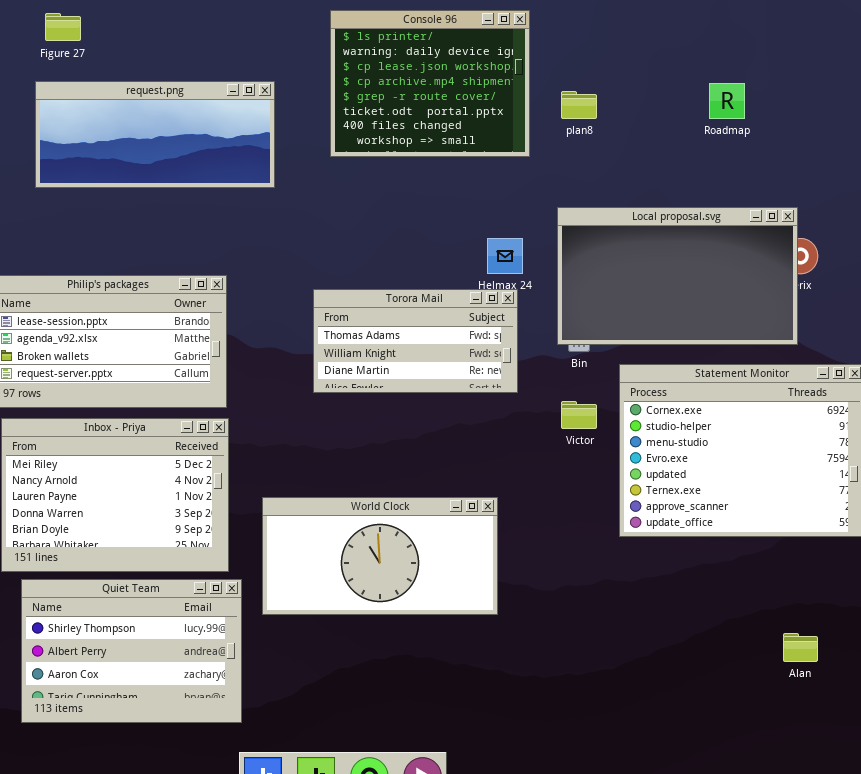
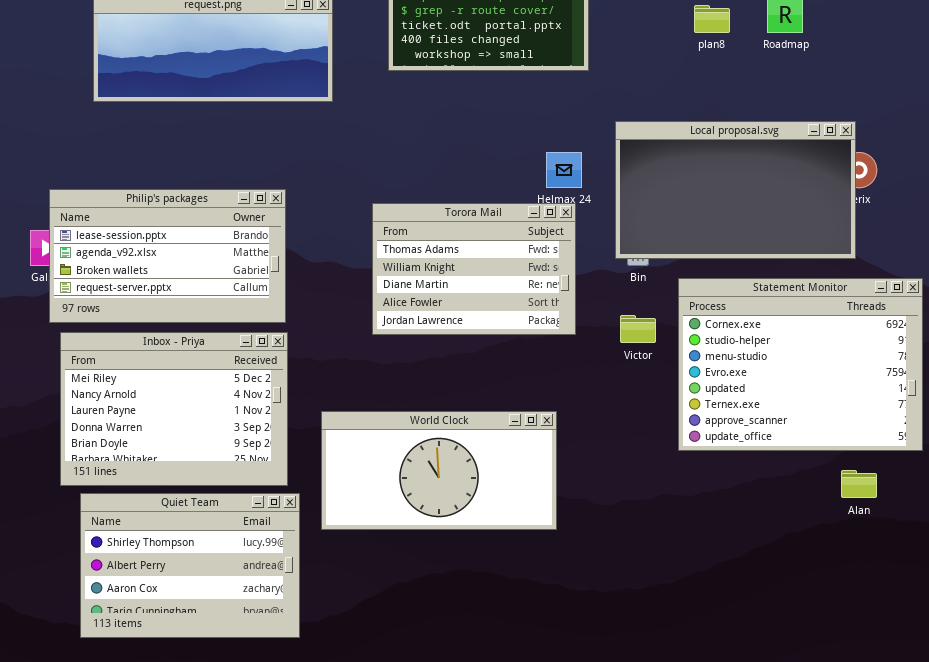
plan8: [561,91,597,119] -> [694,5,730,33], moved
Torora Mail: [313,289,518,393] -> [372,203,576,335], resized
Alan: [783,633,818,662] -> [841,470,877,498], moved

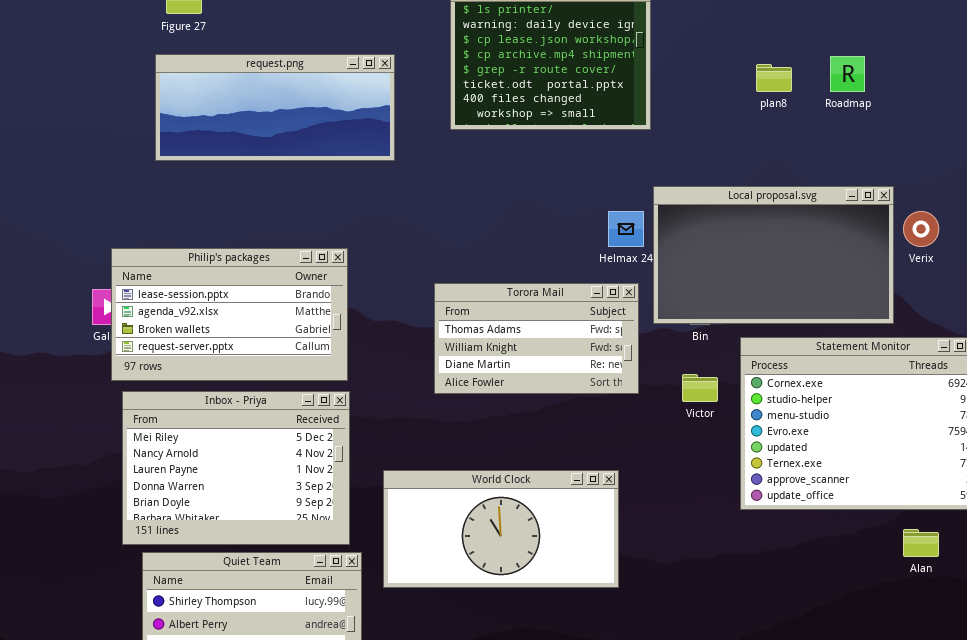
Local proposal.svg: [615,121,856,259] -> [653,186,894,324], moved
Torora Mail: [372,203,576,335] -> [434,283,639,394], resized

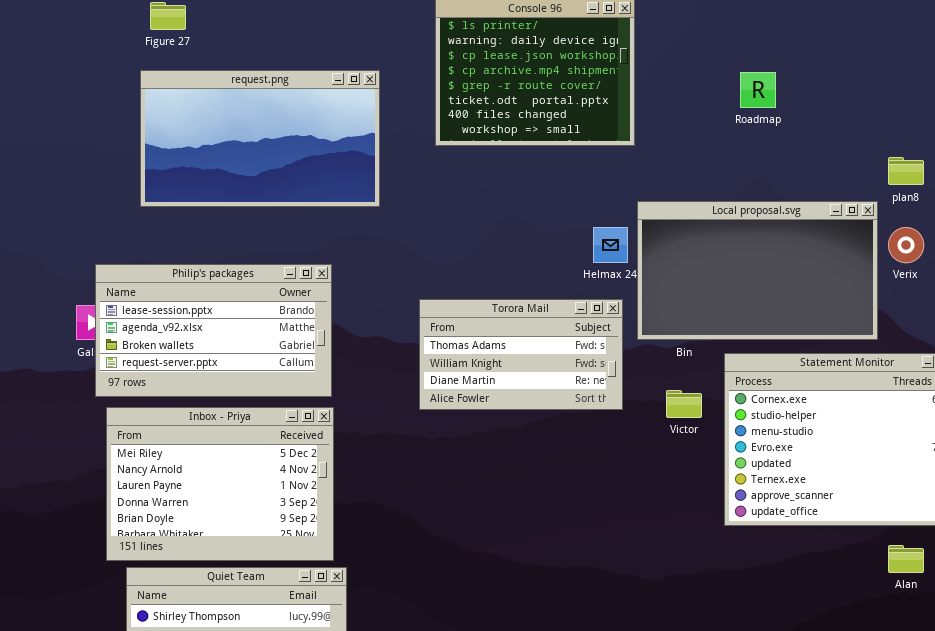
request.png: [155,54,395,161] -> [140,70,380,207], resized
Roadmap: [830,56,865,92] -> [740,72,776,108], moved
plan8: [756,64,792,92] -> [888,157,924,185], moved
World Clock: [383,470,619,588] -> none, closed

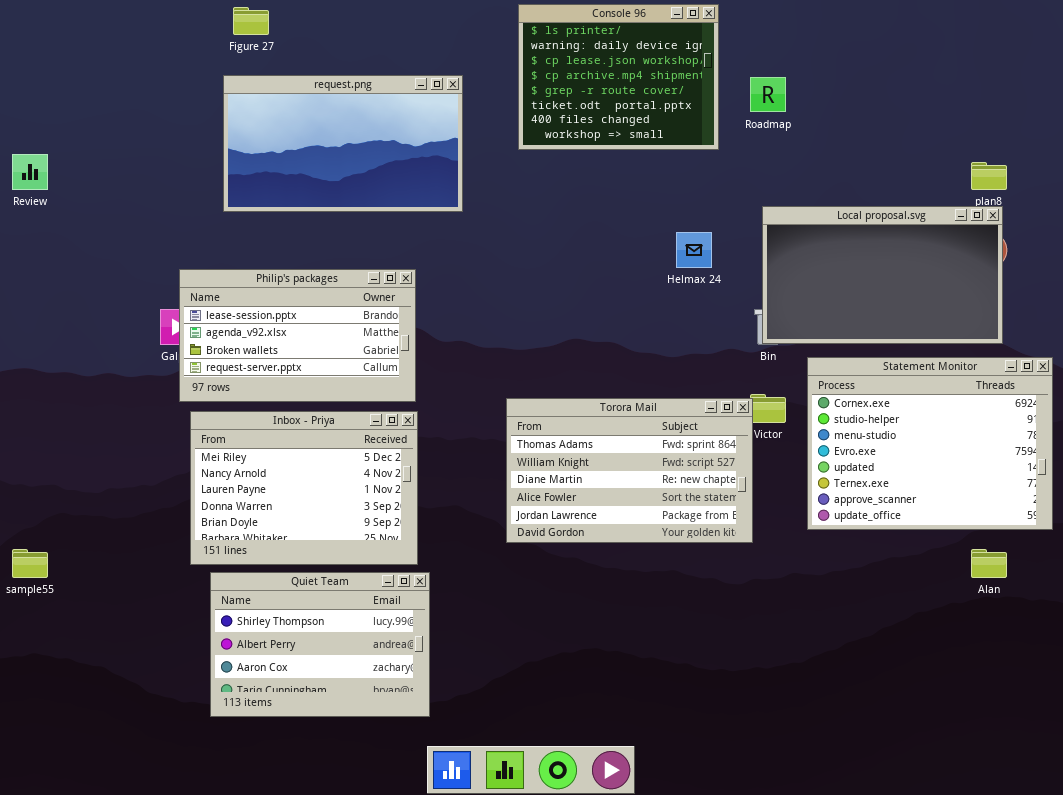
Roadmap: [740,72,776,108] -> [750,77,786,112], moved
Local proposal.svg: [637,201,878,340] -> [762,206,1003,344], moved
Torora Mail: [419,299,623,410] -> [506,398,753,543], moved, resized

